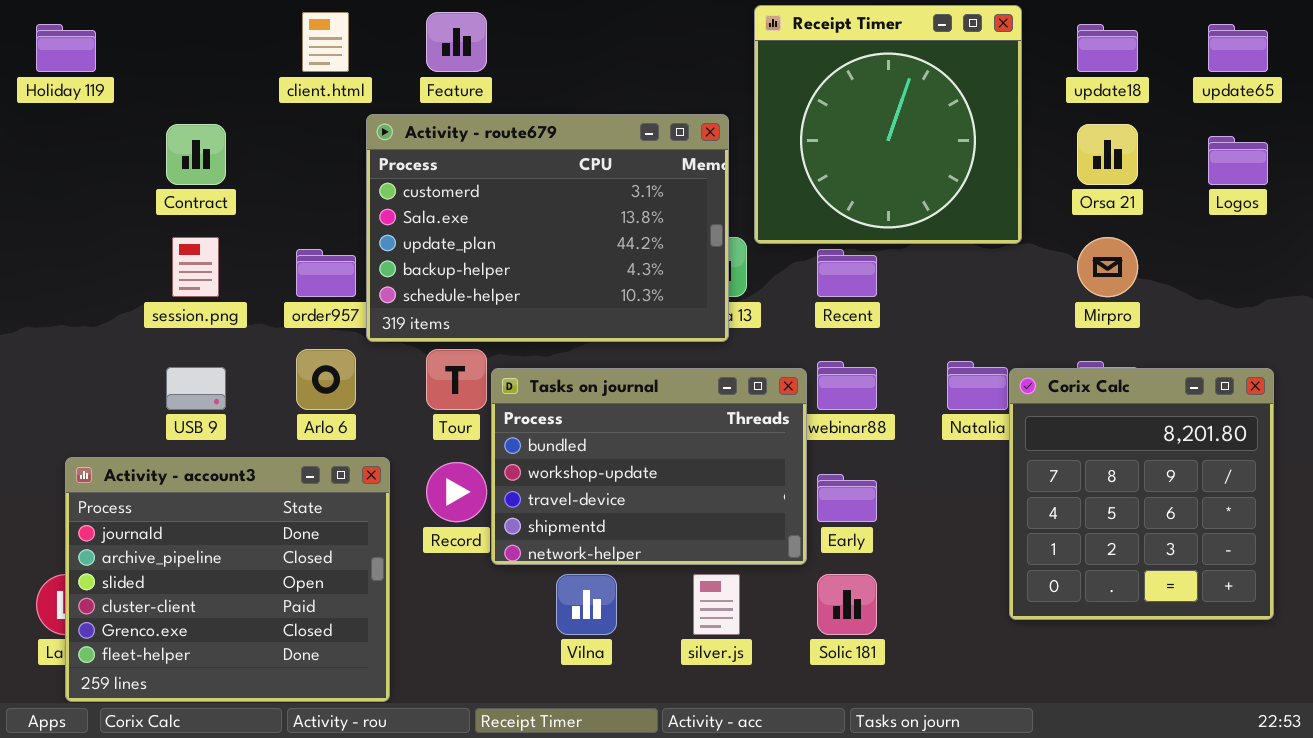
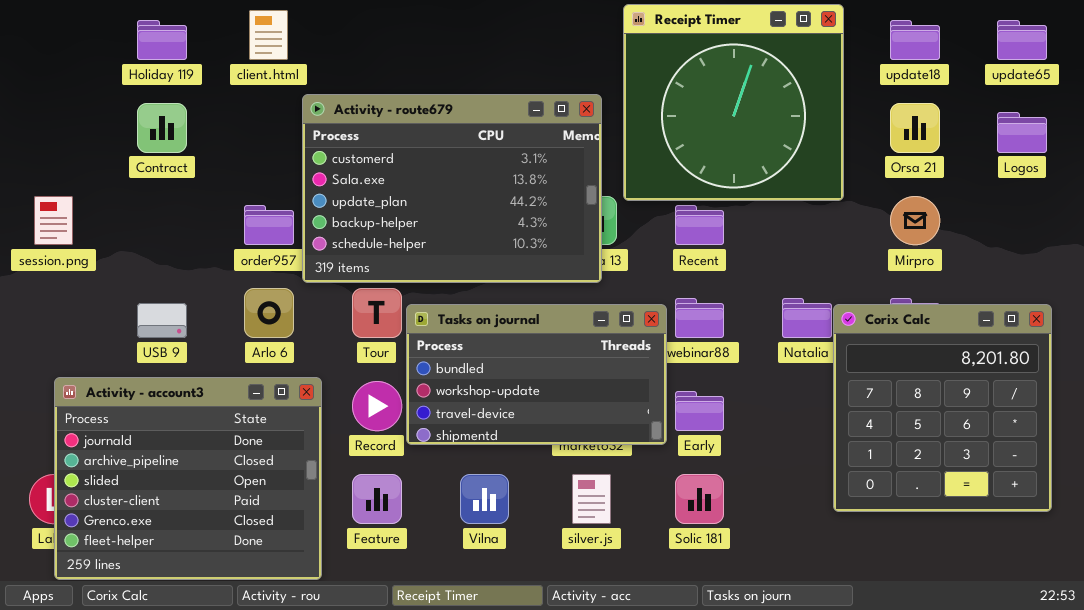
Feature: [426,12,487,72] -> [352,474,402,524], moved
Holiday 119: [36,24,96,72] -> [137,20,187,60], moved
session.png: [172,237,219,297] -> [34,196,73,245], moved
Tasks on journal: [491,368,807,565] -> [406,304,667,445], resized

